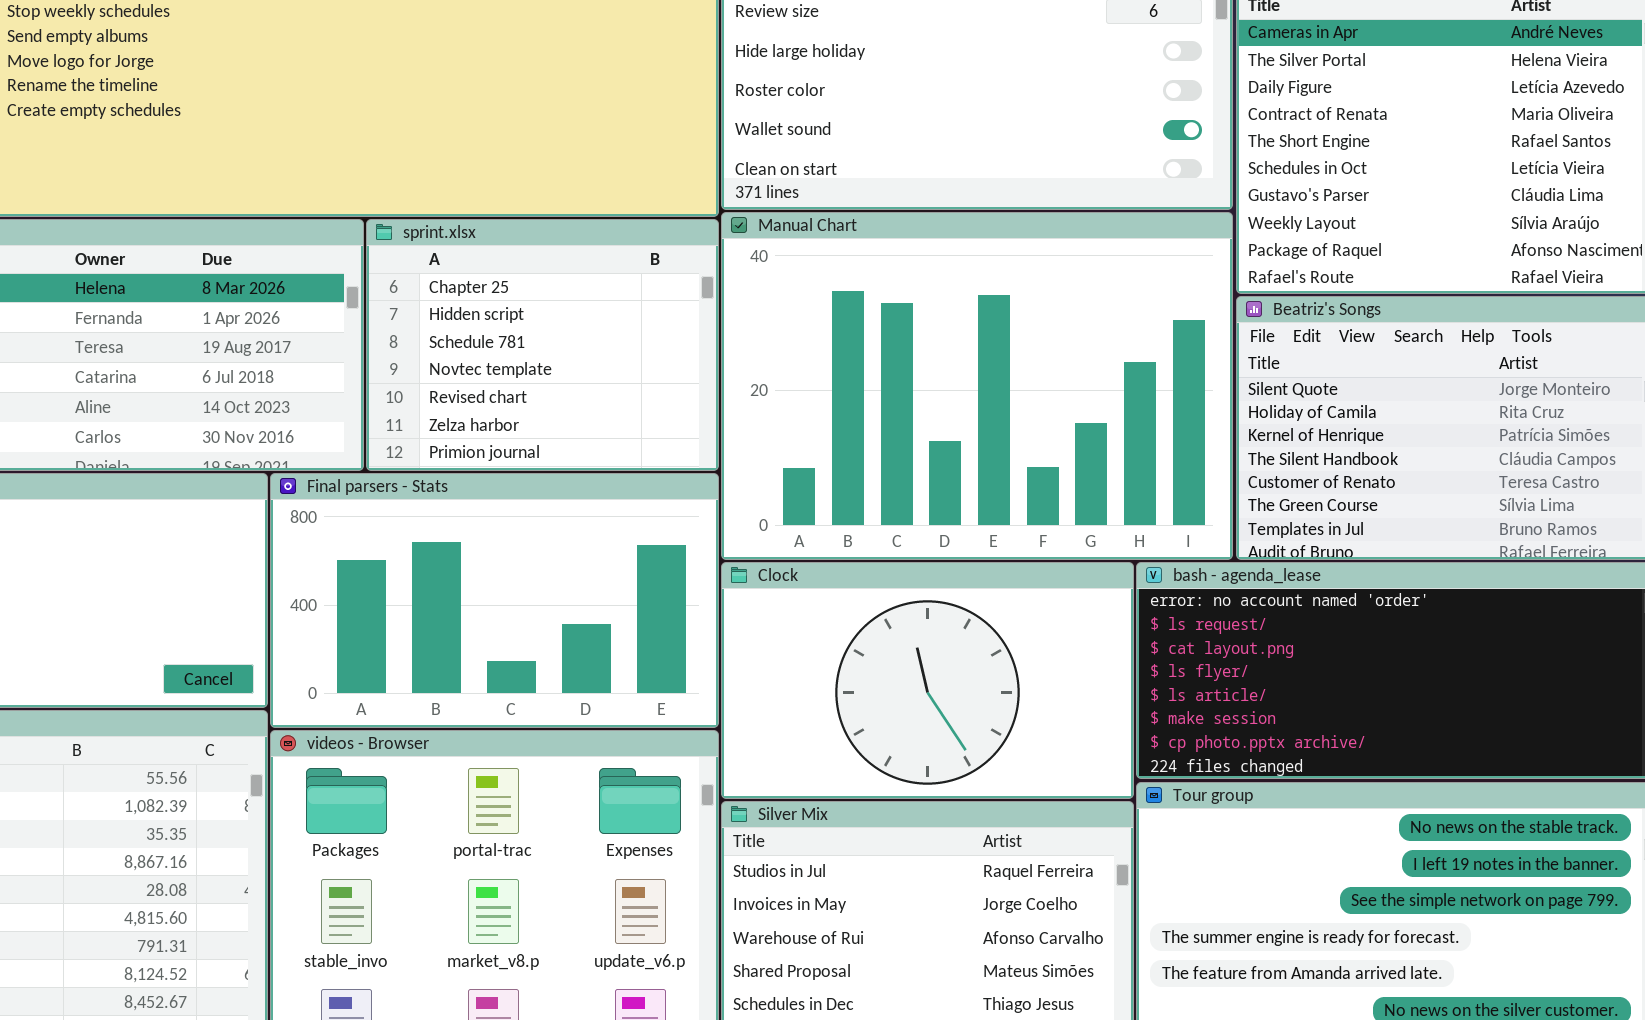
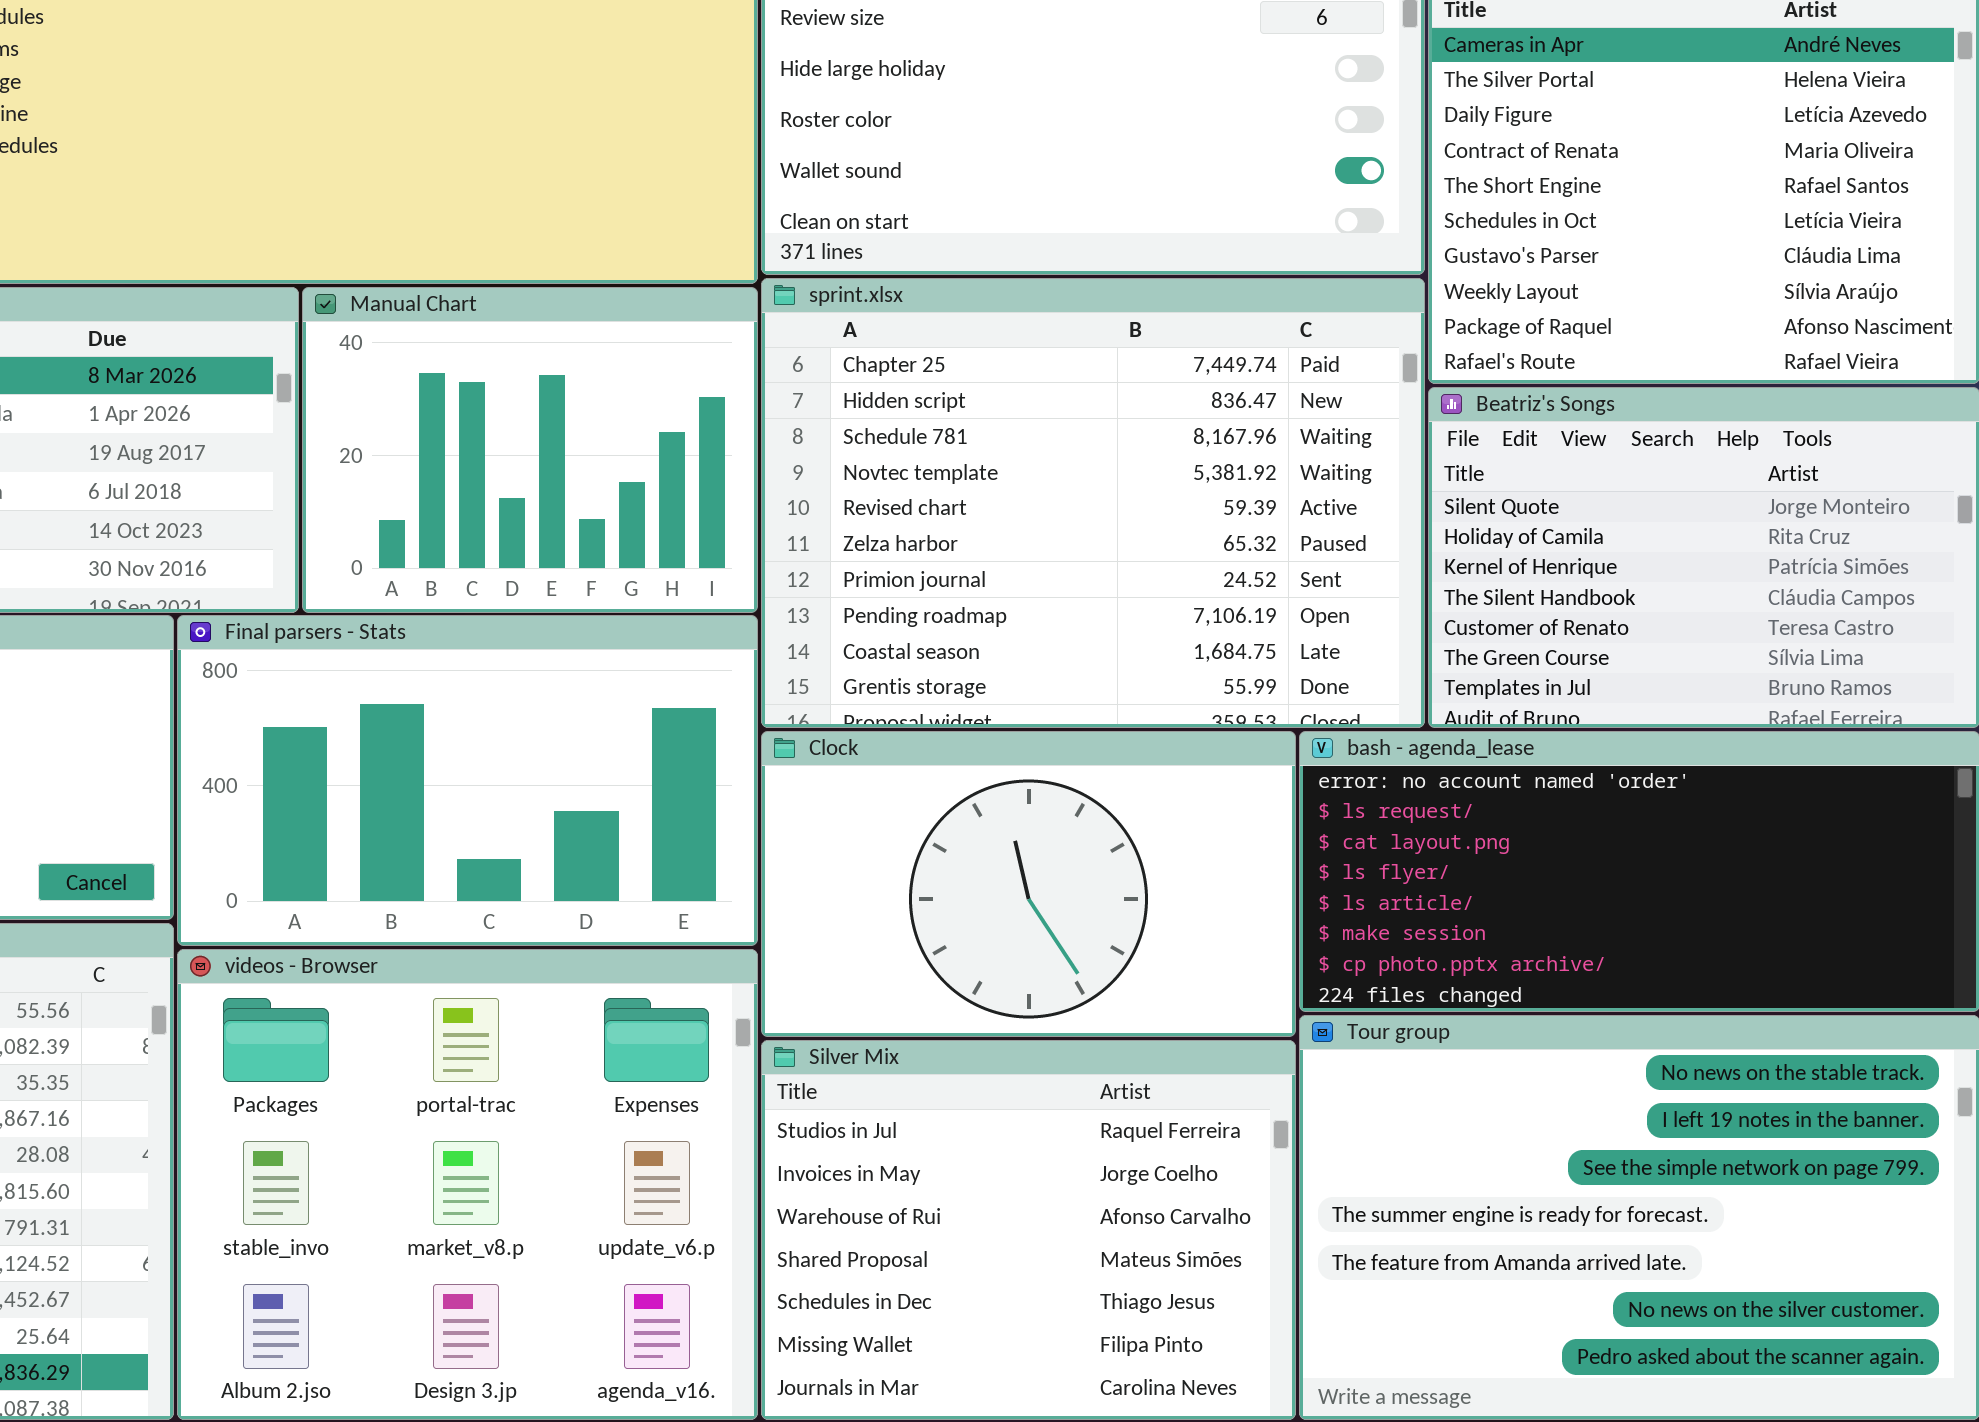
Manual Chart: [721,212,1233,560] -> [302,287,758,613], moved, resized
sprint.xlsx: [366,219,719,471] -> [761,278,1425,728], moved, resized

